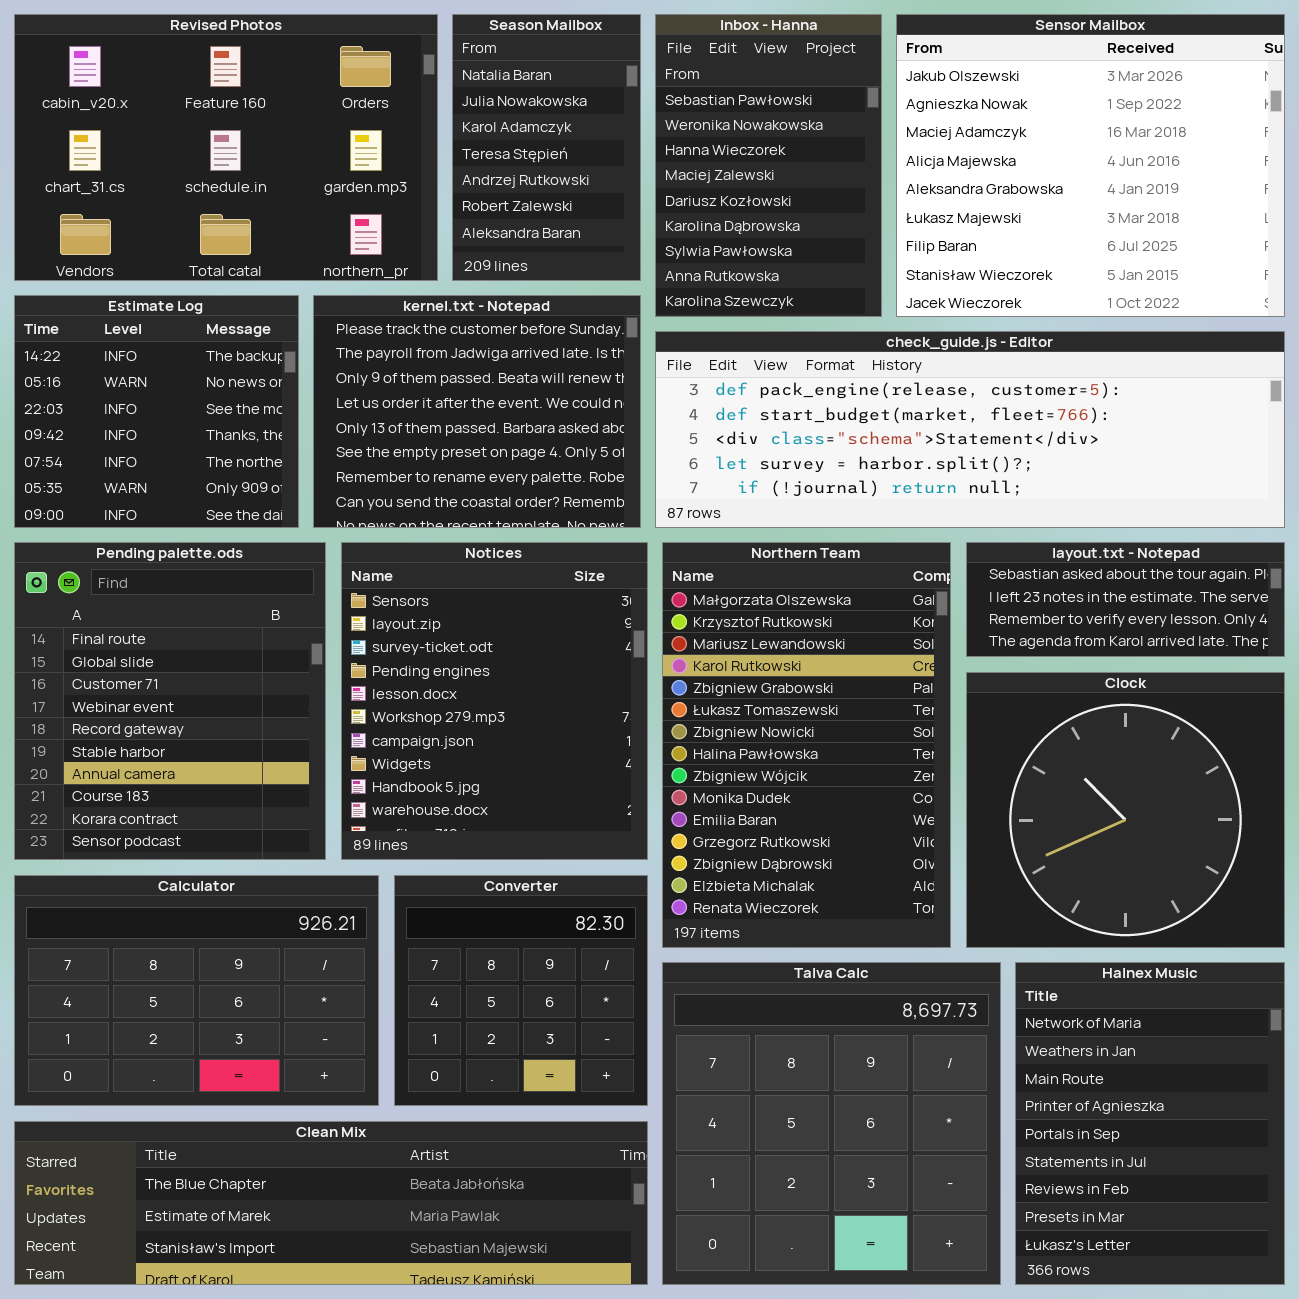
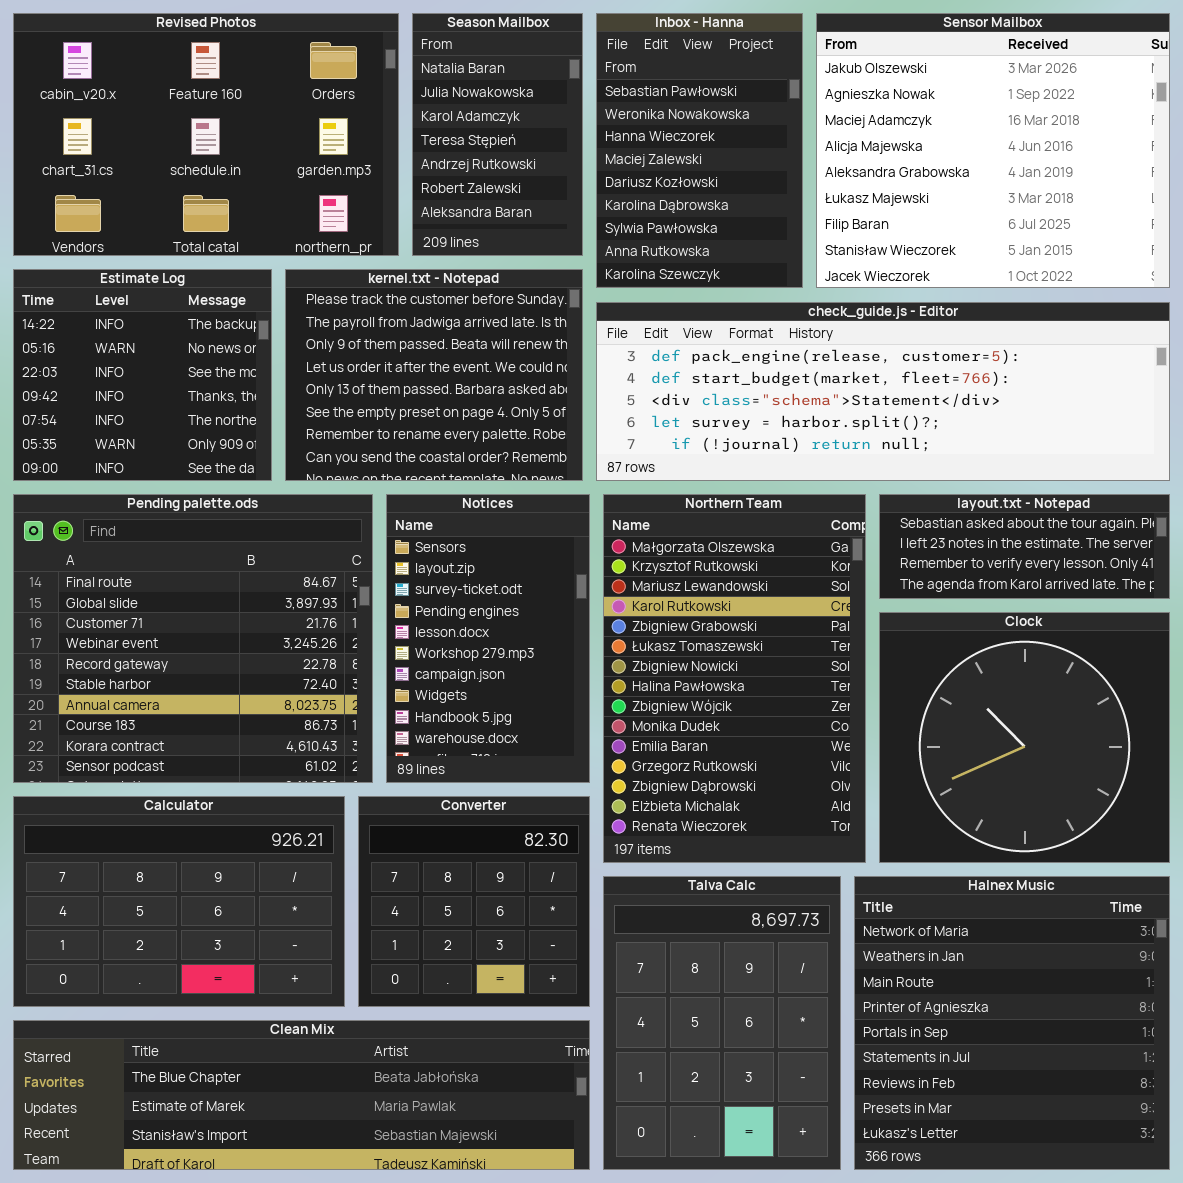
Pending palette.ods: [14,542,326,860] -> [13,494,373,783], resized
Notices: [341,542,648,860] -> [386,494,590,783], resized
Talva Calc: [662,962,1001,1285] -> [603,876,841,1170], resized
Halnex Music: [1015,962,1285,1285] -> [854,876,1170,1170], resized

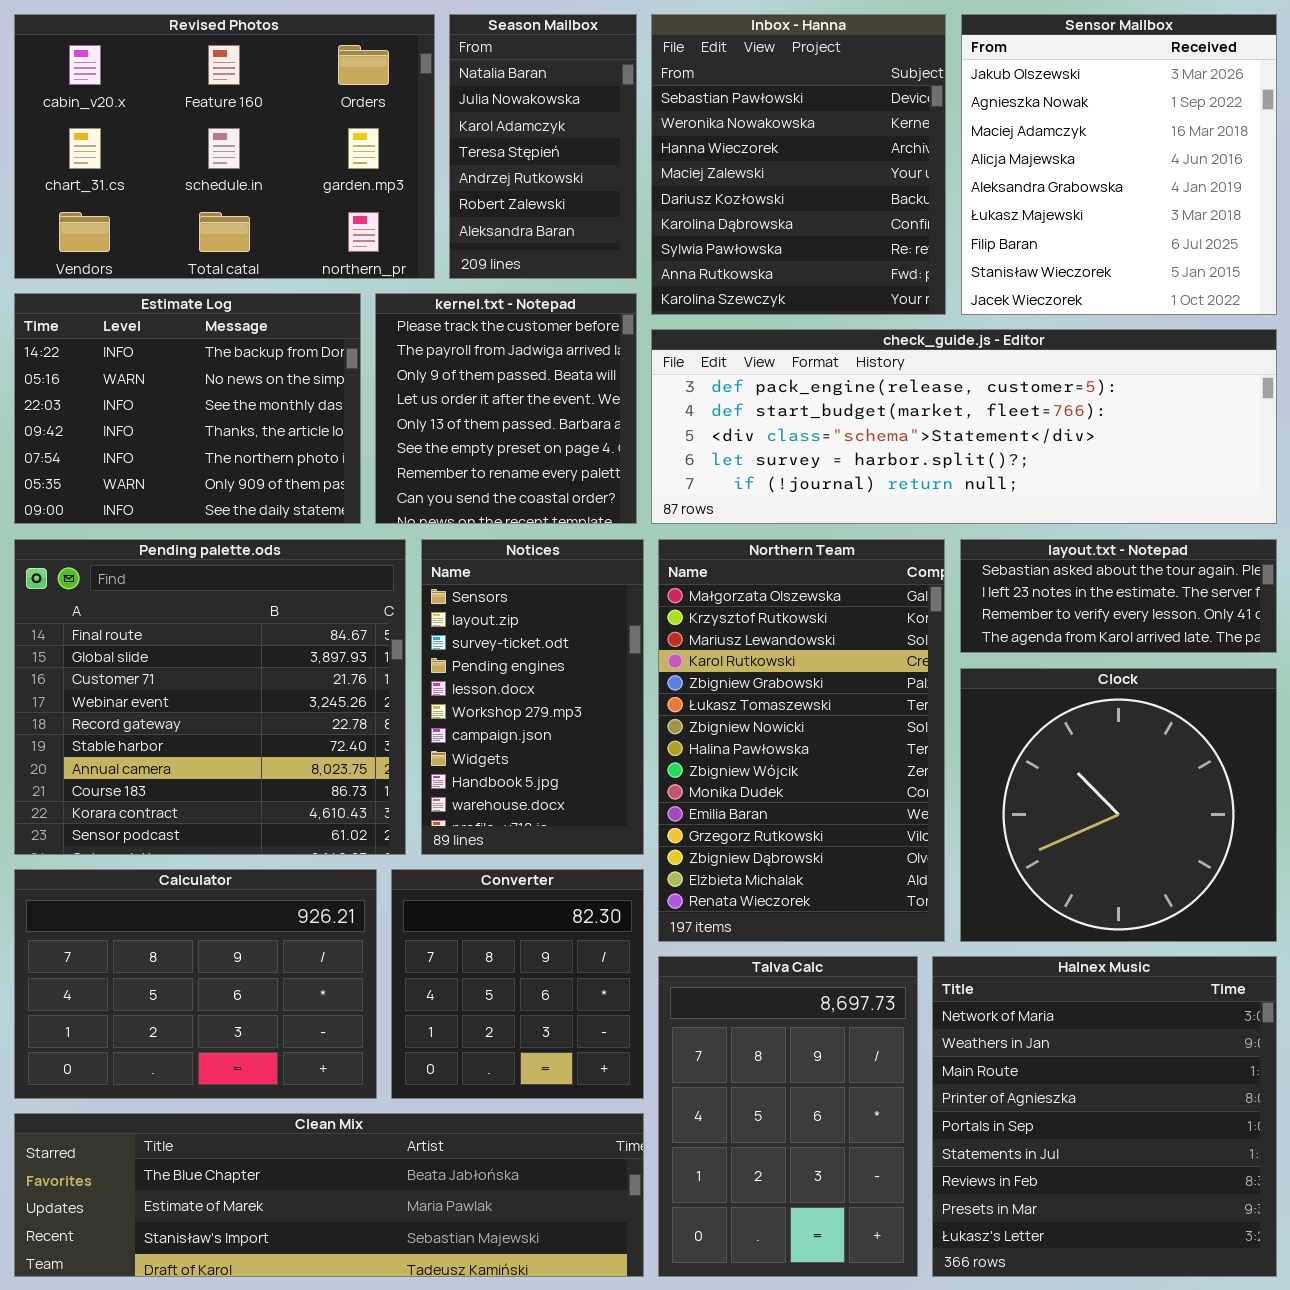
Inbox - Hanna: [596,13,803,288] -> [651,14,946,315], resized
Sensor Mailbox: [816,13,1170,288] -> [961,14,1277,315], resized
Estimate Log: [13,269,272,481] -> [14,293,361,524], resized
kernel.txt - Notepad: [285,269,583,481] -> [375,293,637,524], resized

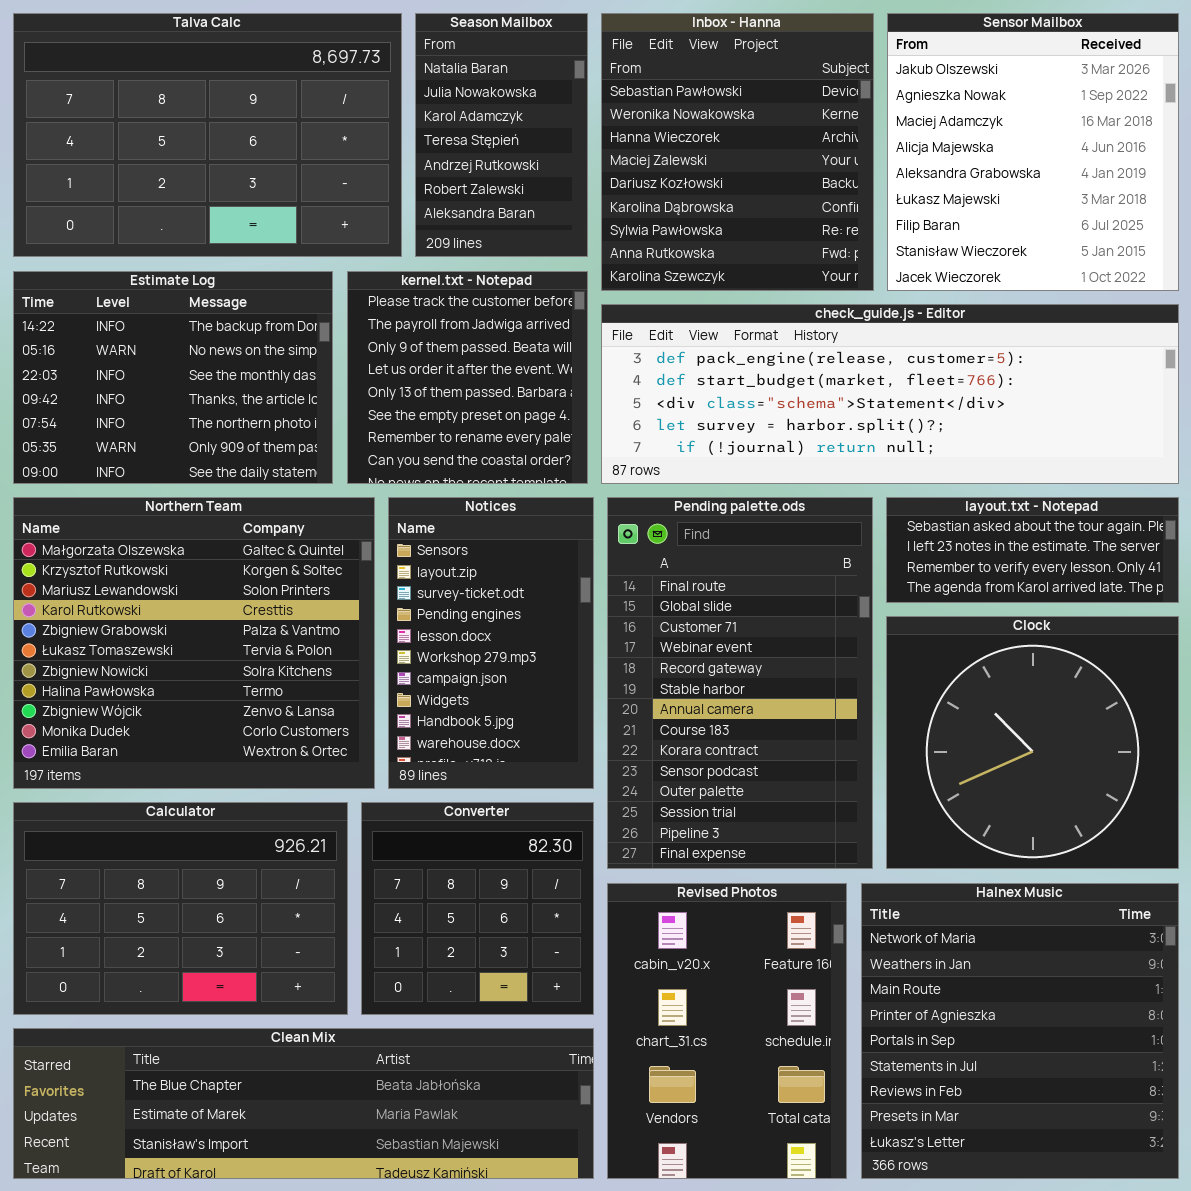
Revised Photos: [14,14,435,279] -> [607,883,847,1179], moved, resized
Pending palette.ods: [14,539,406,855] -> [607,497,873,869], moved, resized
Northern Team: [658,539,945,942] -> [13,497,375,789], moved, resized
Talva Calc: [658,956,918,1277] -> [13,13,402,257], moved, resized

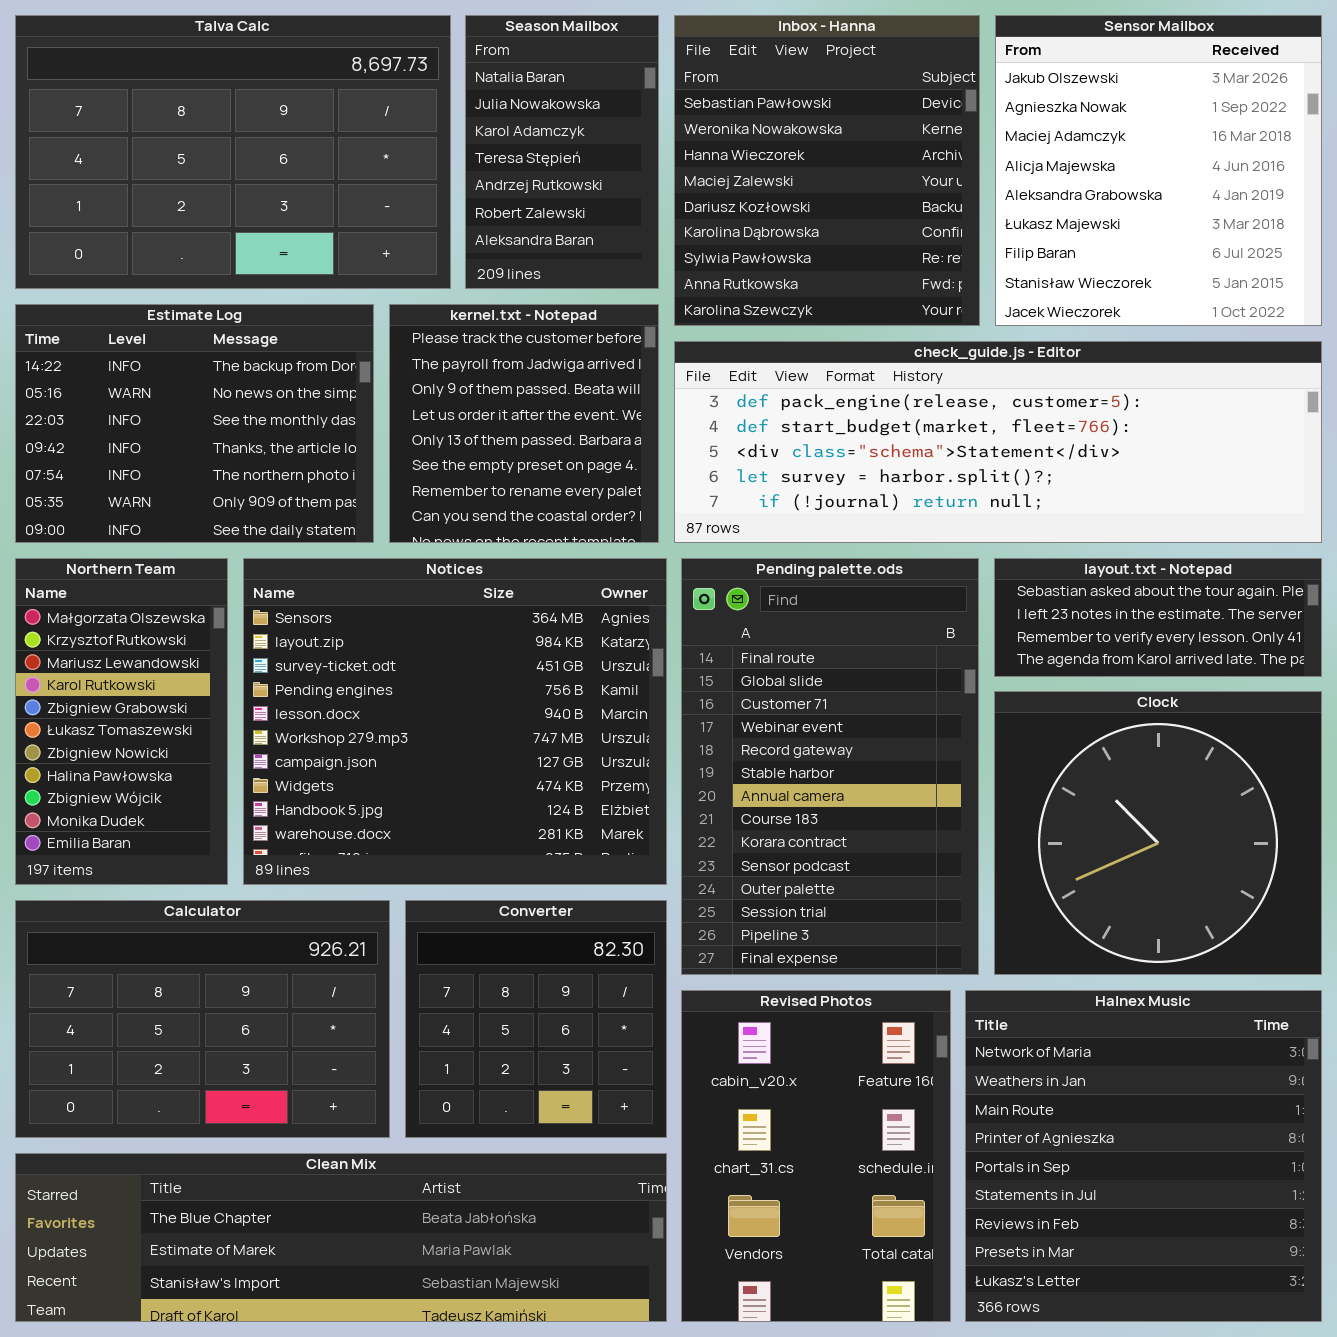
Northern Team: [13,497,375,789] -> [15,558,228,885], resized
Notices: [388,497,594,789] -> [243,558,667,885], resized

